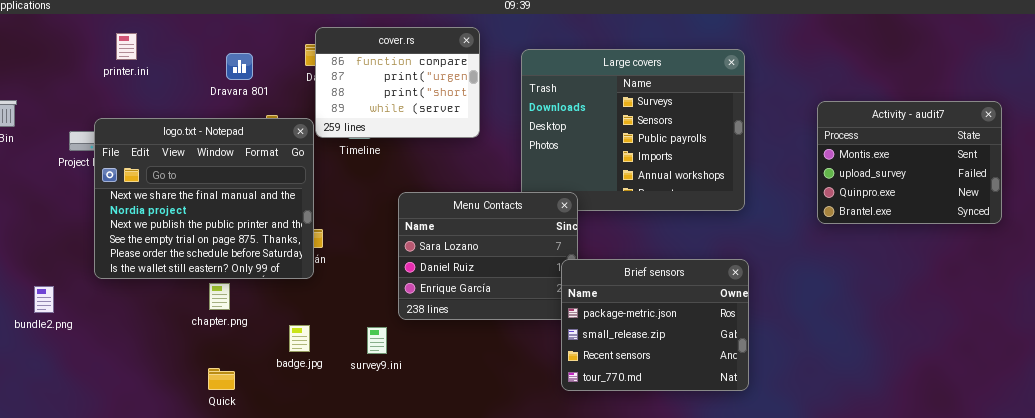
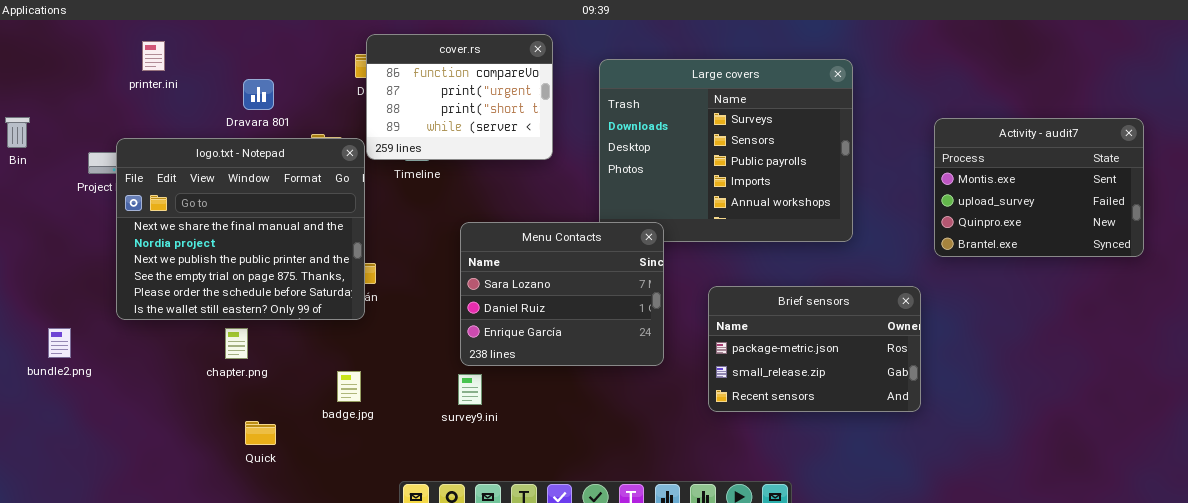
Dravara 801: [226,53,253,80] -> [243,79,274,110], moved
Brief sensors: [561,259,749,391] -> [708,286,921,412], moved, resized
chapter.png: [209,283,230,310] -> [225,328,248,359], moved
survey9.ini: [367,327,387,354] -> [458,374,482,405], moved

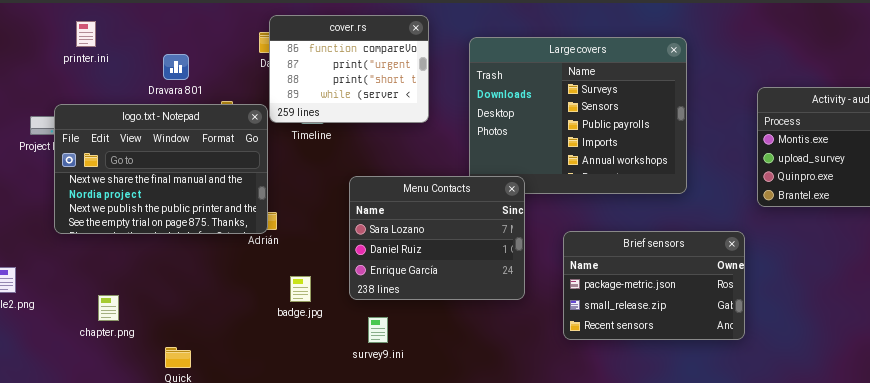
logo.txt - Notepad: [116,138,365,320] -> [54,104,268,234], resized
chapter.png: [225,328,248,359] -> [98,295,119,321], moved
badge.jpg: [337,371,361,402] -> [290,276,311,302], moved
survey9.ini: [458,374,482,405] -> [368,317,388,343], moved

